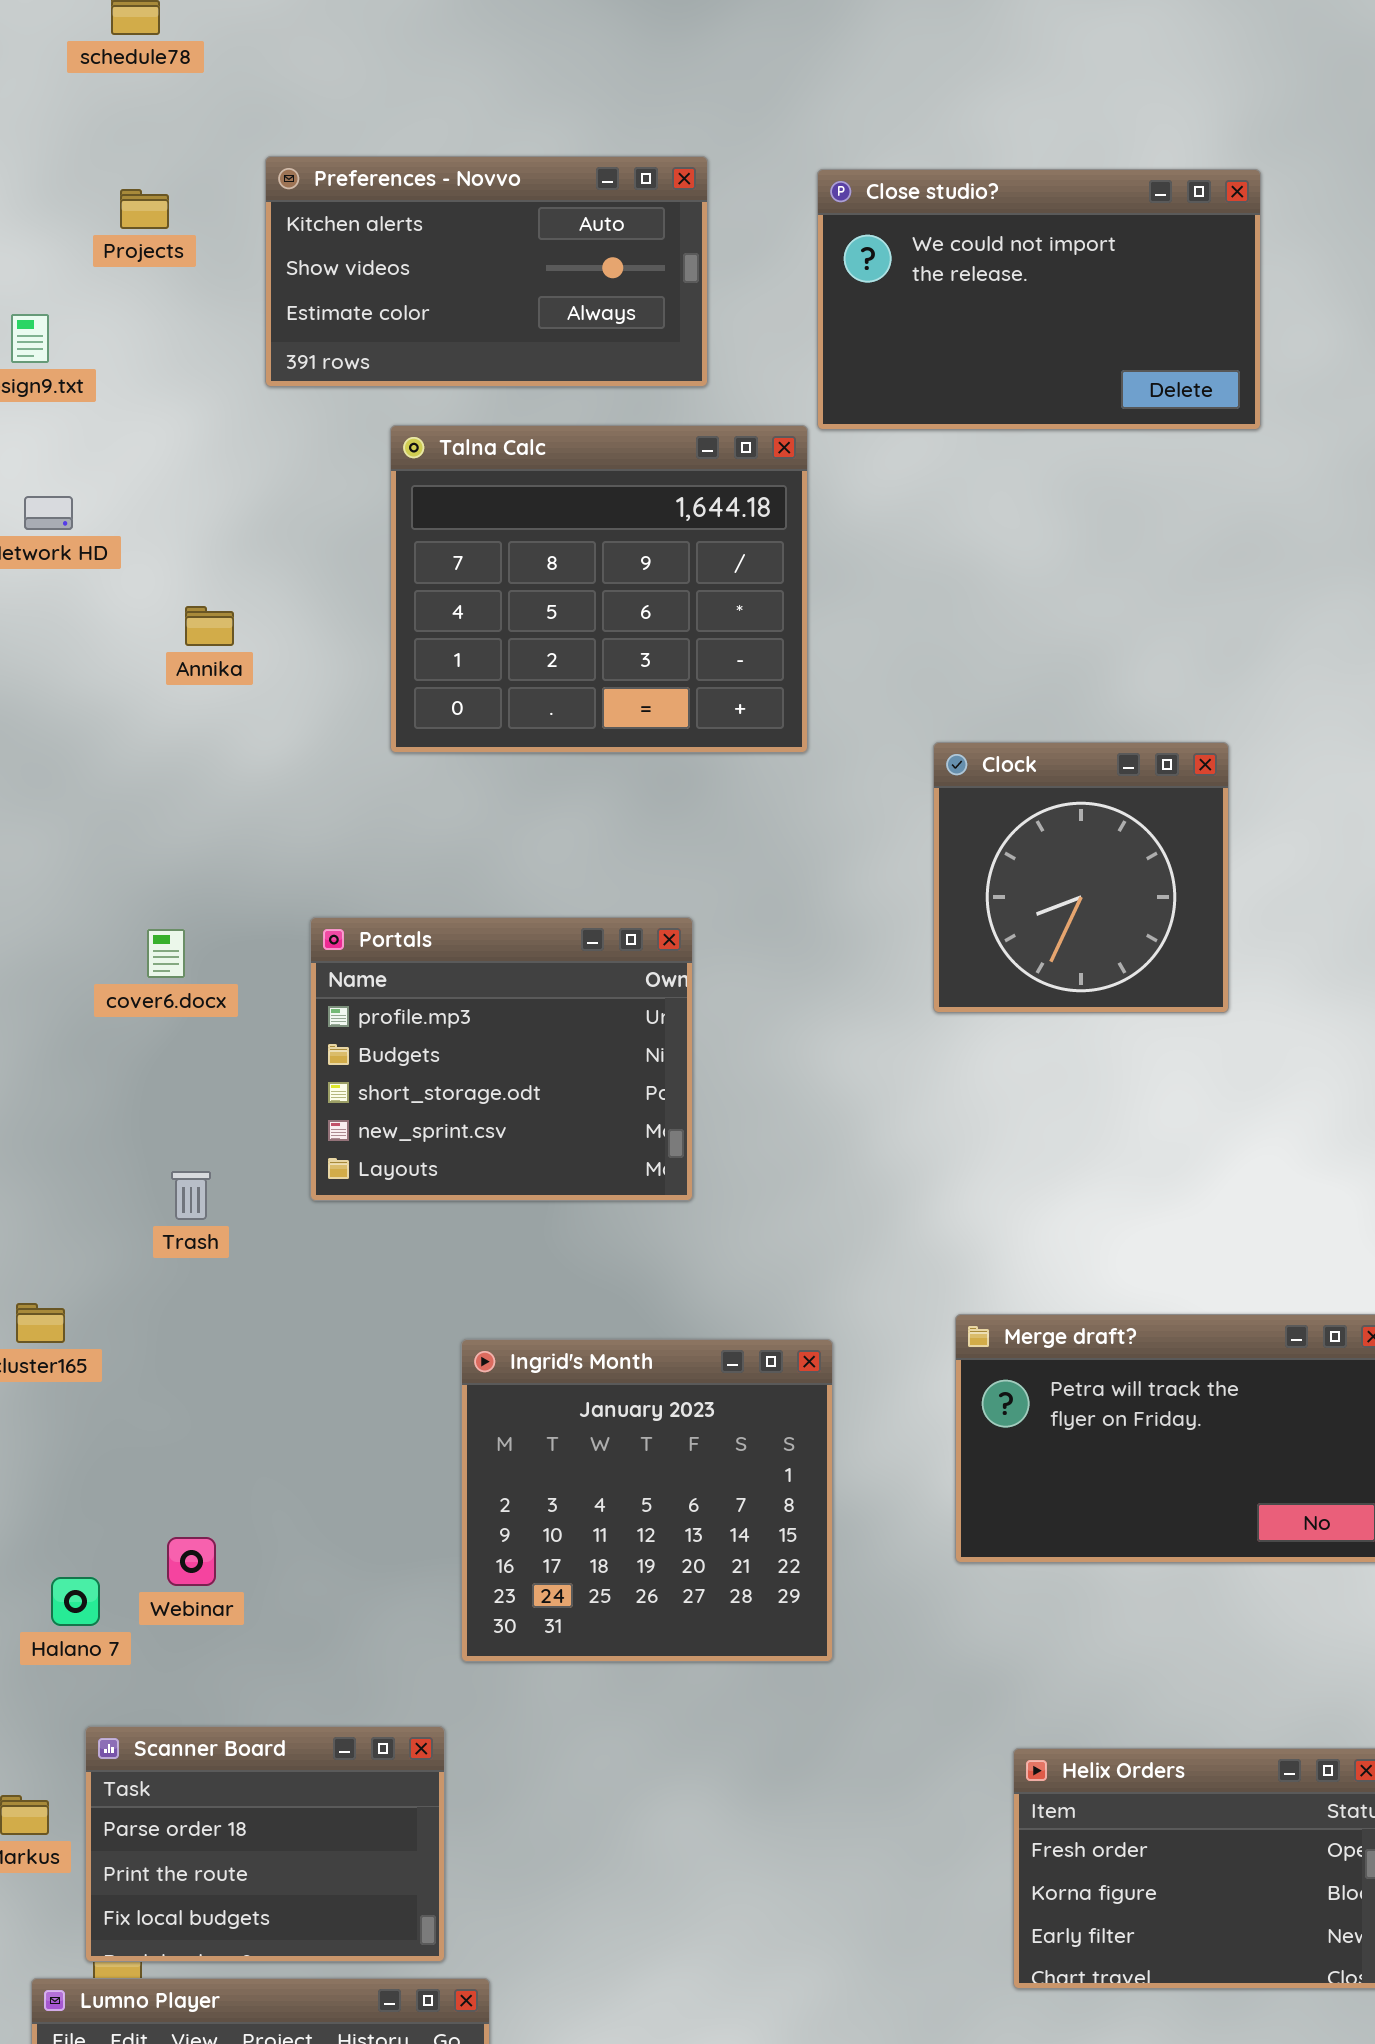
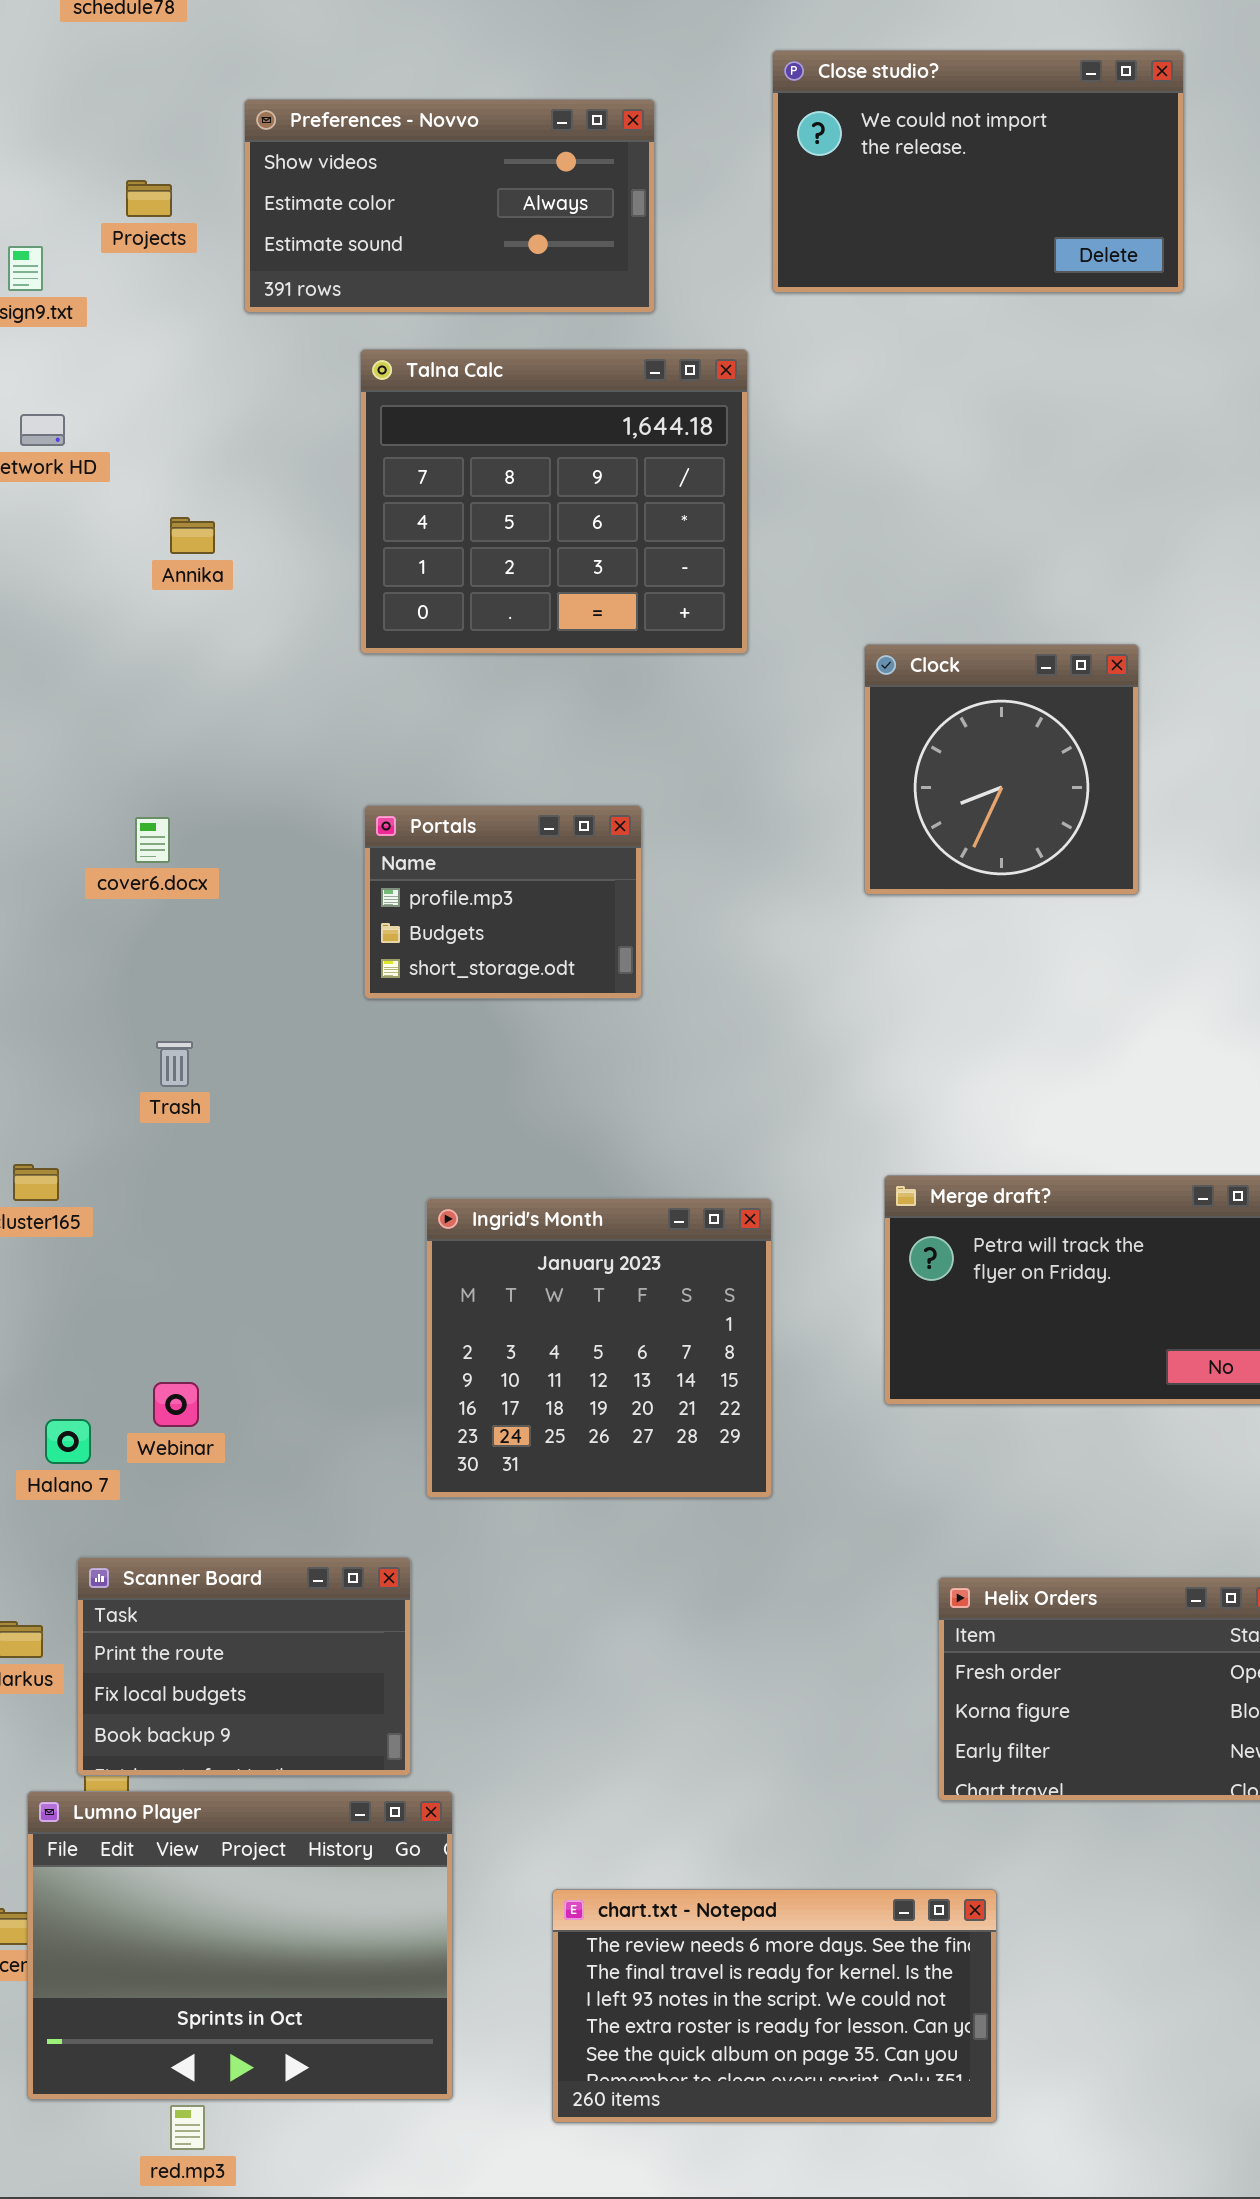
Preferences - Novvo: [265,156,708,387] -> [244,99,655,313], scrolled down 1 row
Close studio?: [817,169,1261,430] -> [772,50,1184,293], moved
Projects: [120,189,169,229] -> [126,180,172,217], moved
Portals: [310,917,693,1201] -> [364,805,642,999], resized
Scanner Board: [85,1726,445,1962] -> [77,1557,411,1776], scrolled down 1 row

